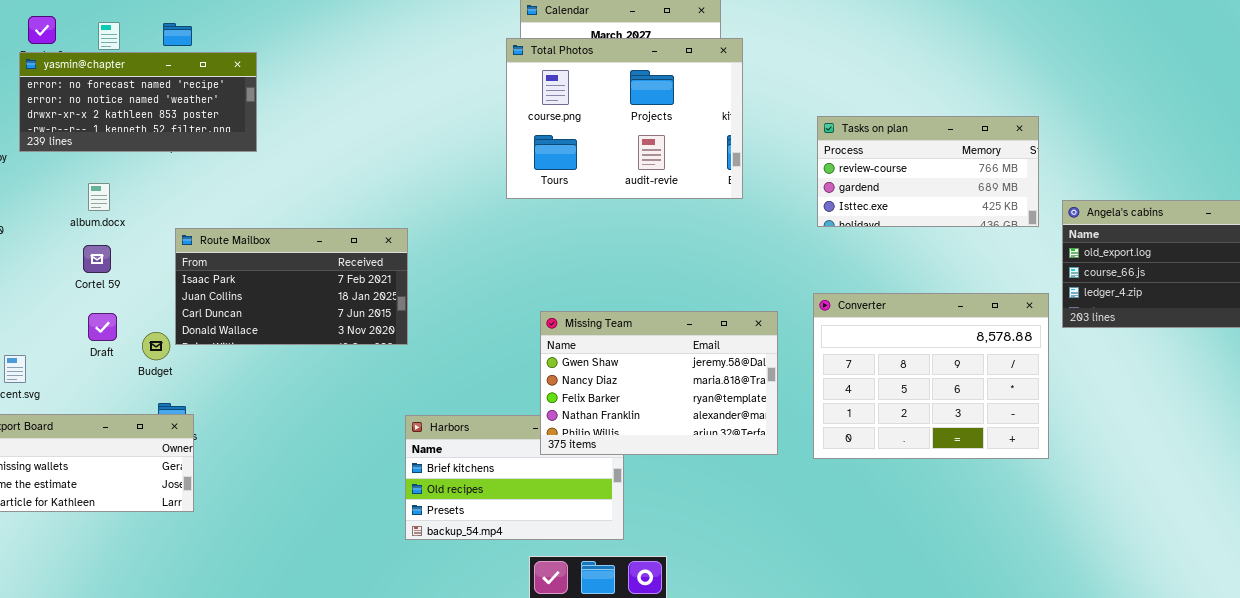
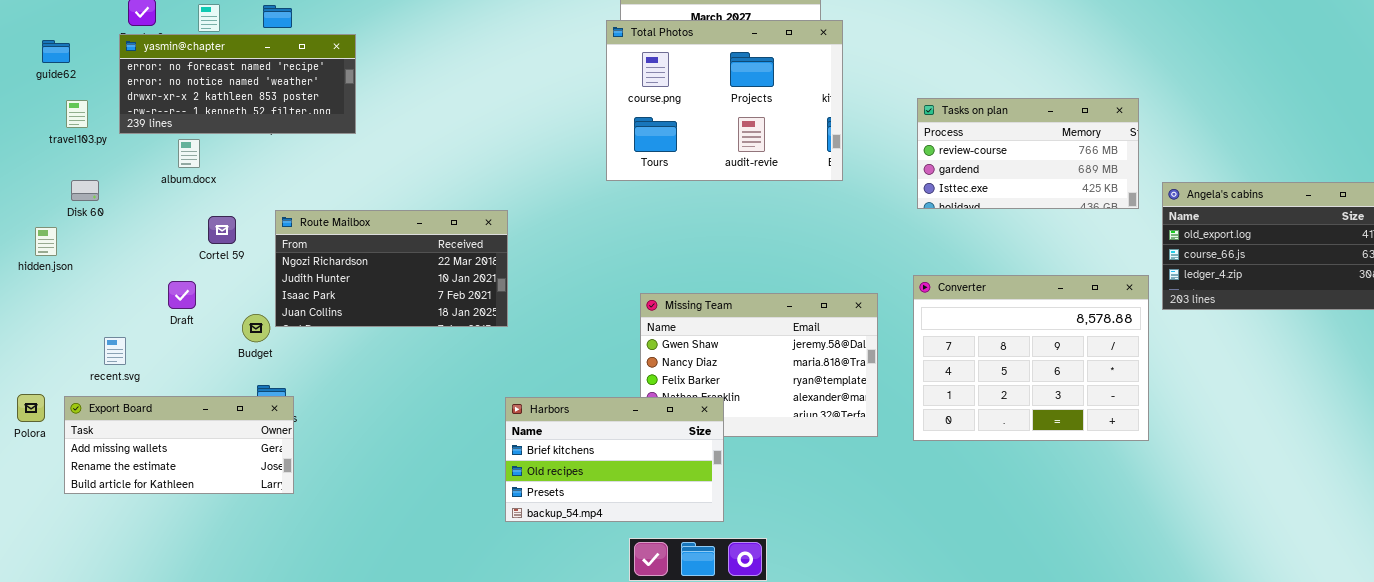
album.docx: [88,183,110,211] -> [178,139,200,168], moved
Route Mailbox: [175,228,408,345] -> [275,210,508,327], scrolled up 2 rows
Cortel 59: [83,245,111,273] -> [208,216,236,244], moved
Draft: [88,313,117,341] -> [168,281,196,309], moved
Harbors: [405,415,624,540] -> [505,397,724,522], raised

